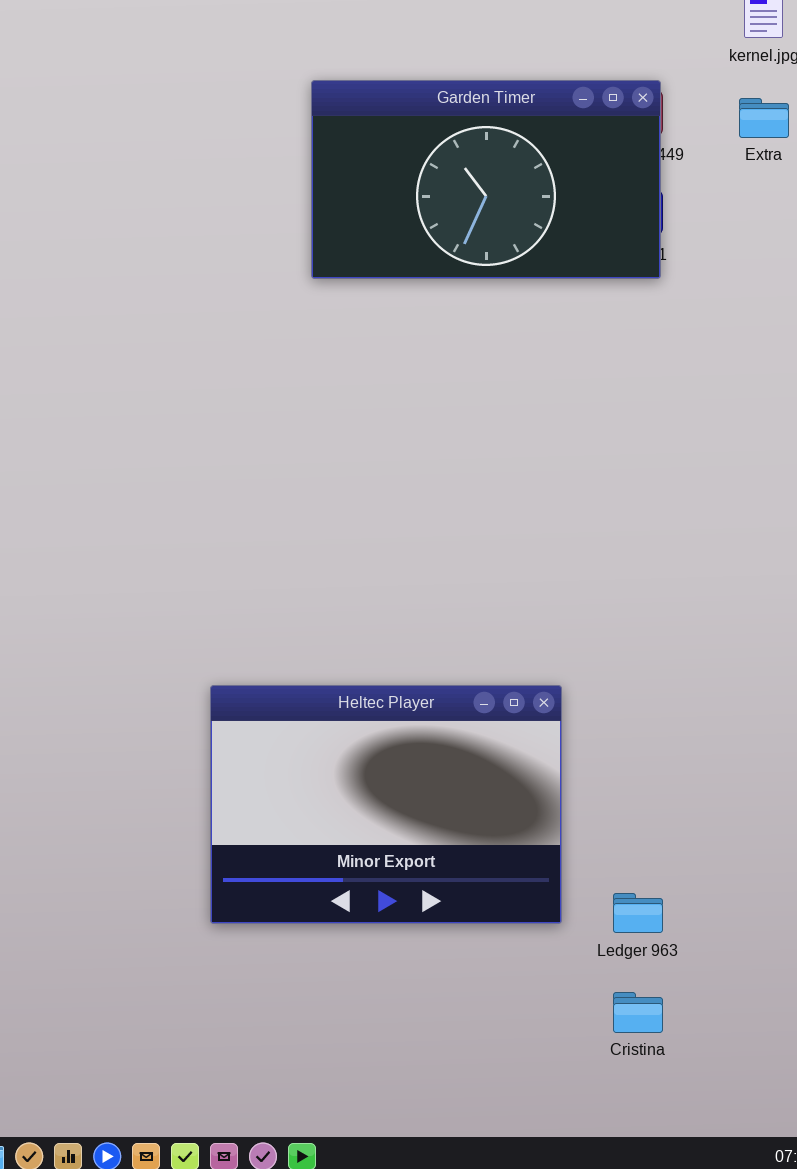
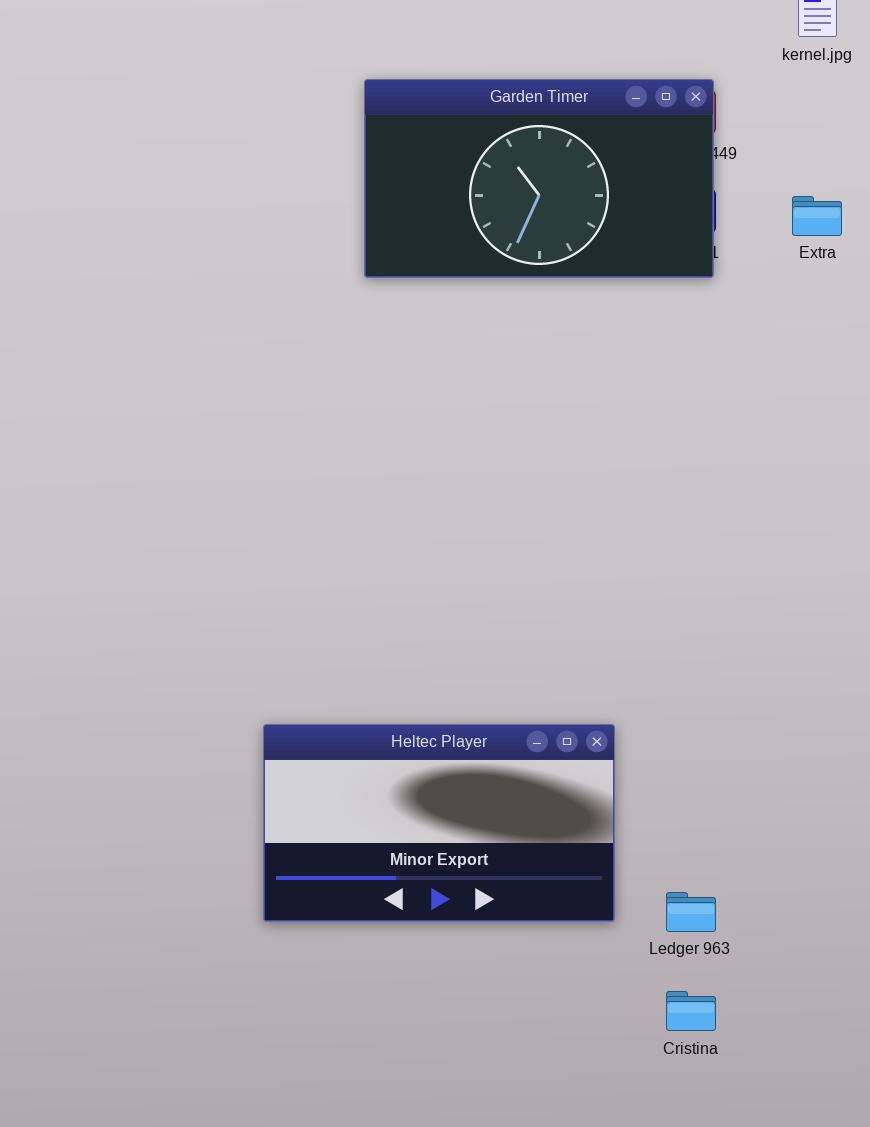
Extra: [739,98,789,138] -> [792,196,842,236], moved
Heltec Player: [210,685,562,924] -> [263,724,615,922], resized

